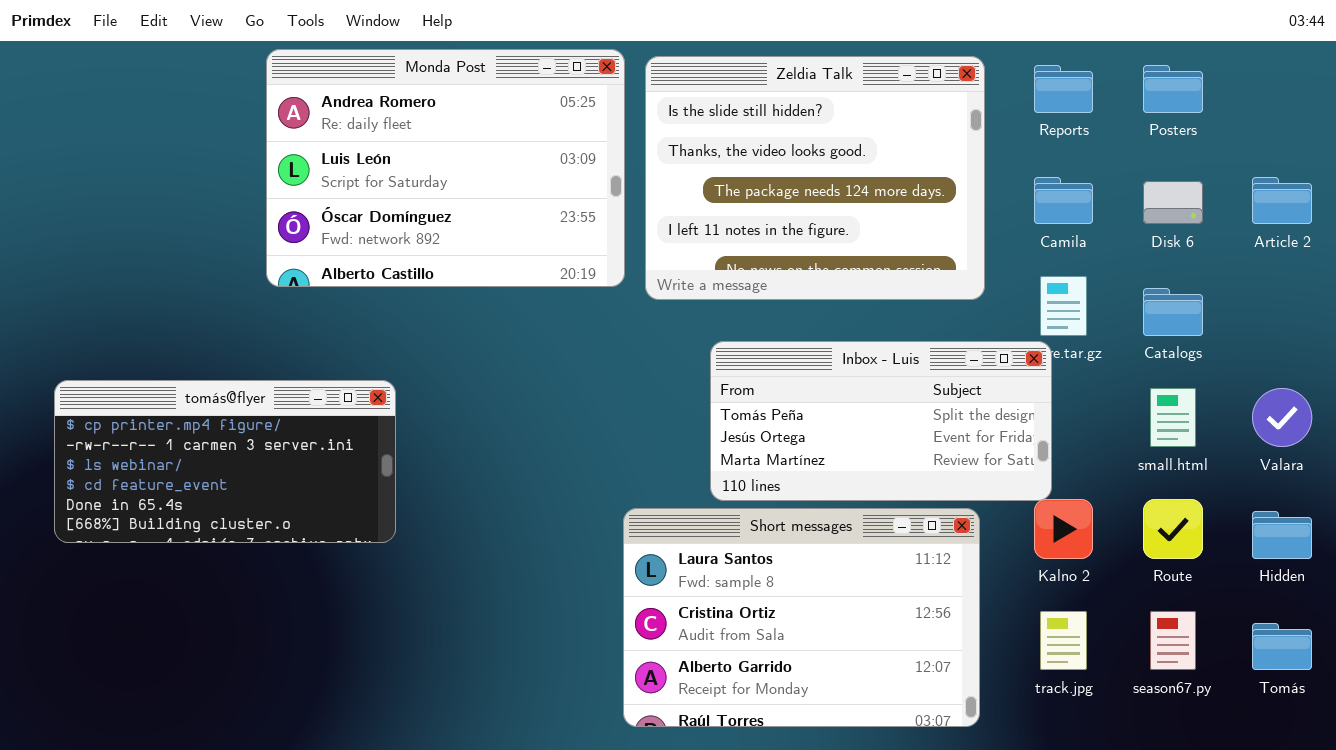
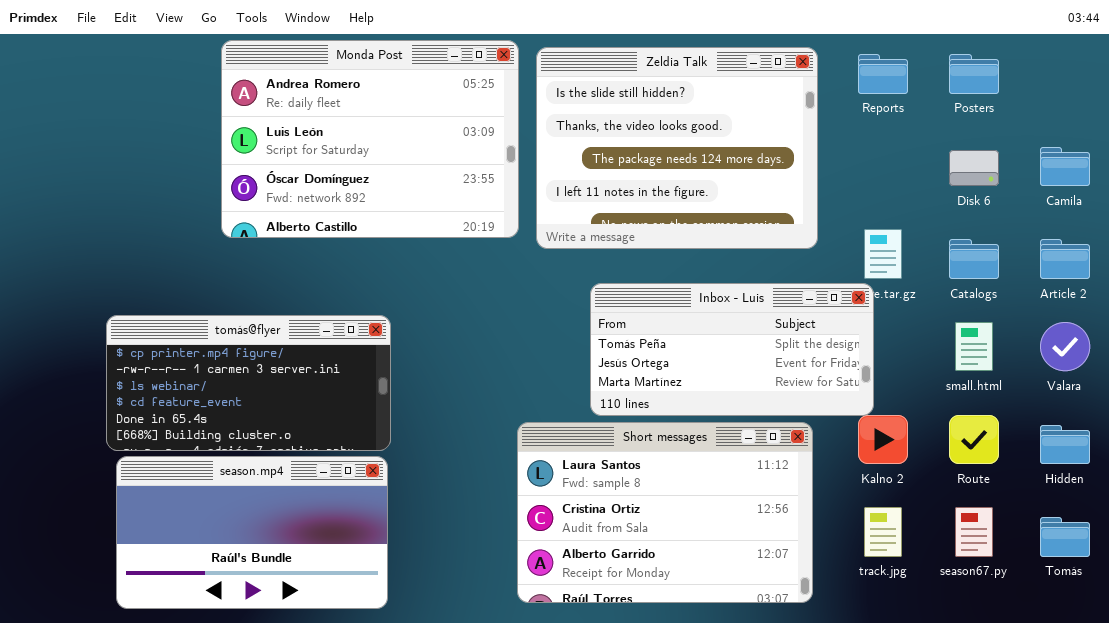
Camila: [1034,177,1093,224] -> [1040,147,1090,186], moved
Article 2: [1252,177,1312,224] -> [1040,239,1090,279], moved
tomás@flyer: [54,380,396,543] -> [106,315,391,451], moved
season.mp4: none -> [116,456,388,609], opened

